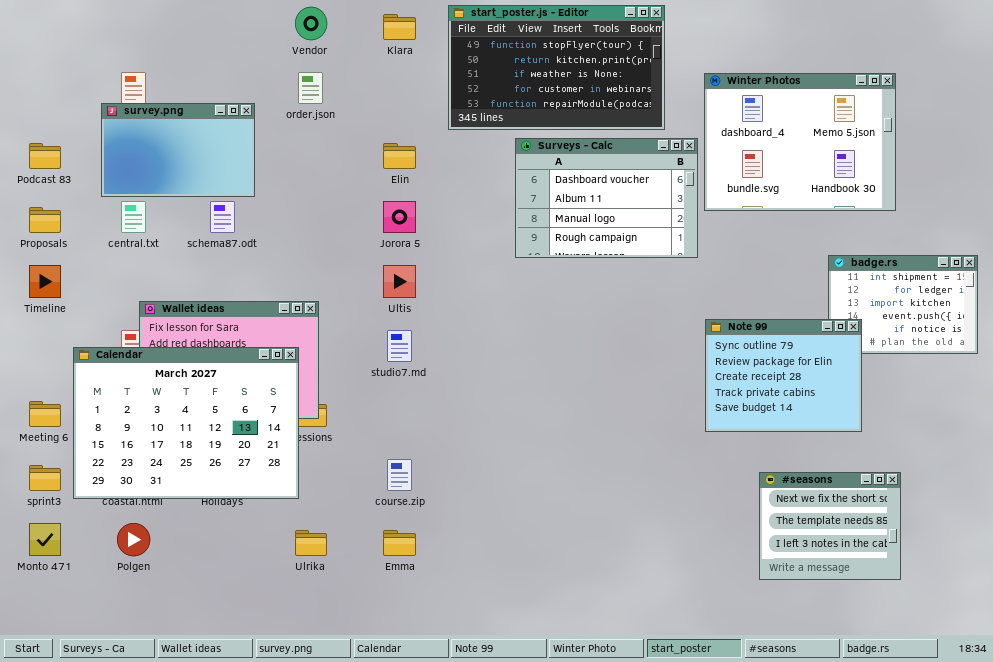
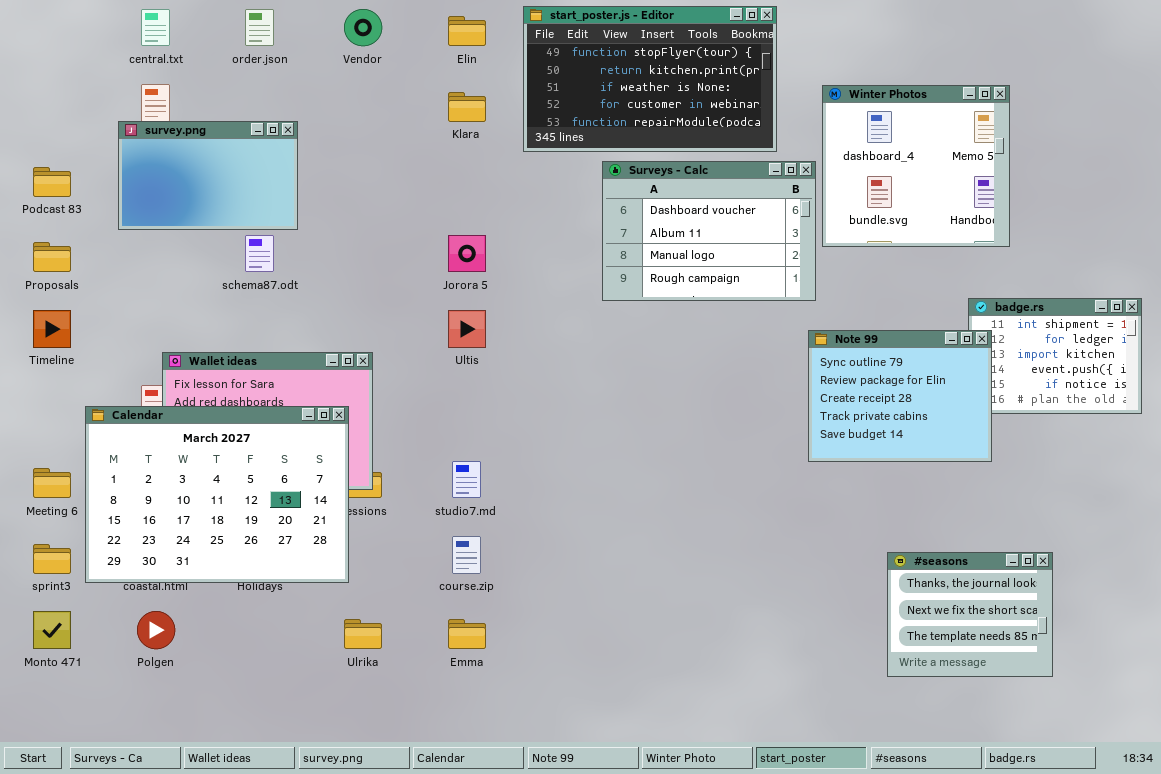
Klara: [383,14,416,40] -> [448,92,486,122], moved
order.json: [298,72,323,104] -> [245,9,274,46], moved
Winter Photos: [704,73,896,211] -> [822,85,1010,247], resized
Elin: [383,143,416,169] -> [448,16,486,46], moved
central.txt: [121,201,146,233] -> [141,9,170,46], moved
Note 99: [705,319,862,432] -> [808,330,992,462], moved
studio7.md: [387,330,412,362] -> [452,461,481,498], moved
#seasons: [759,472,901,580] -> [887,552,1053,677], scrolled up 1 row

